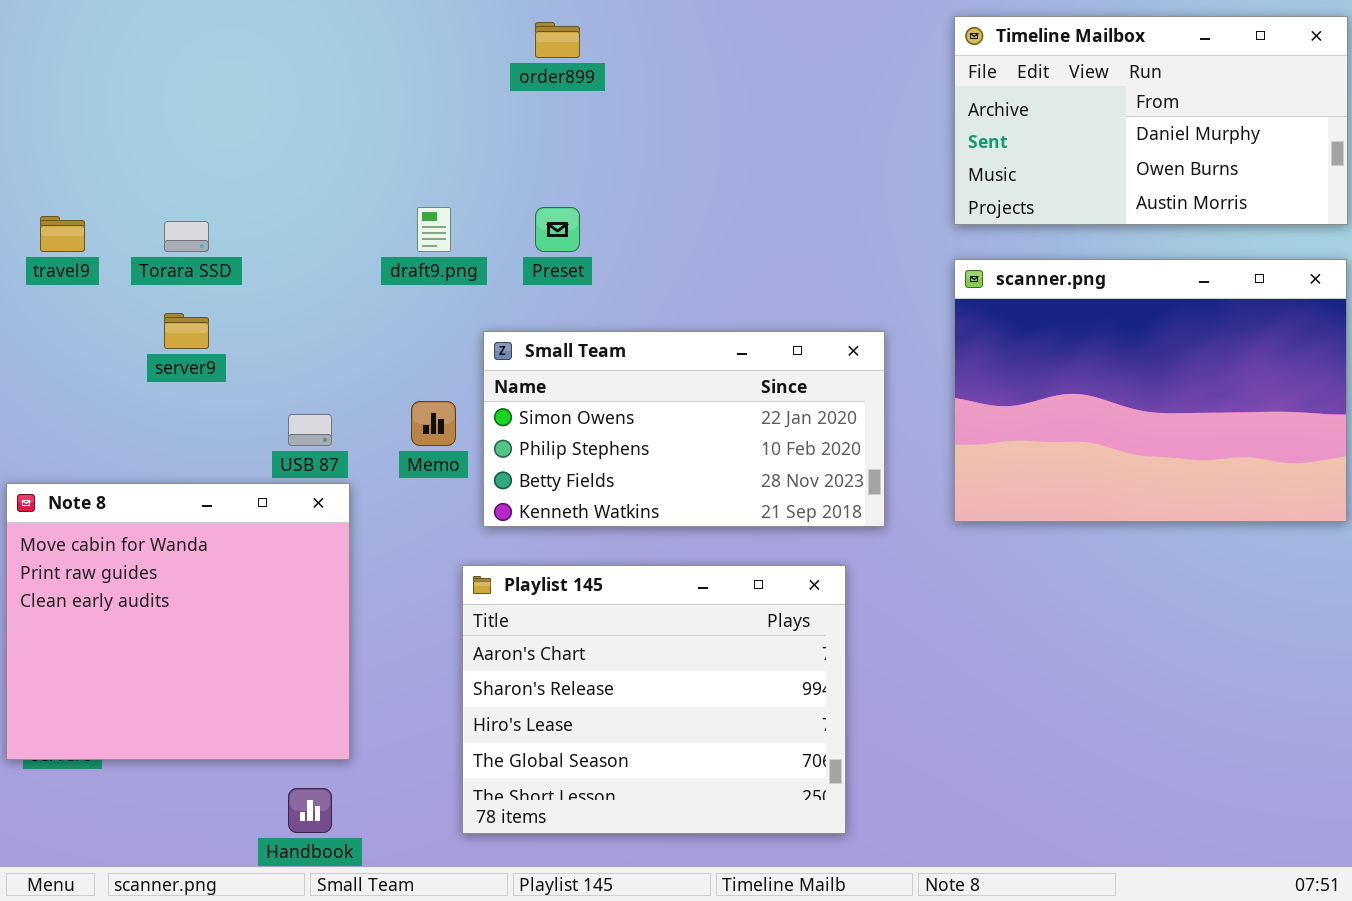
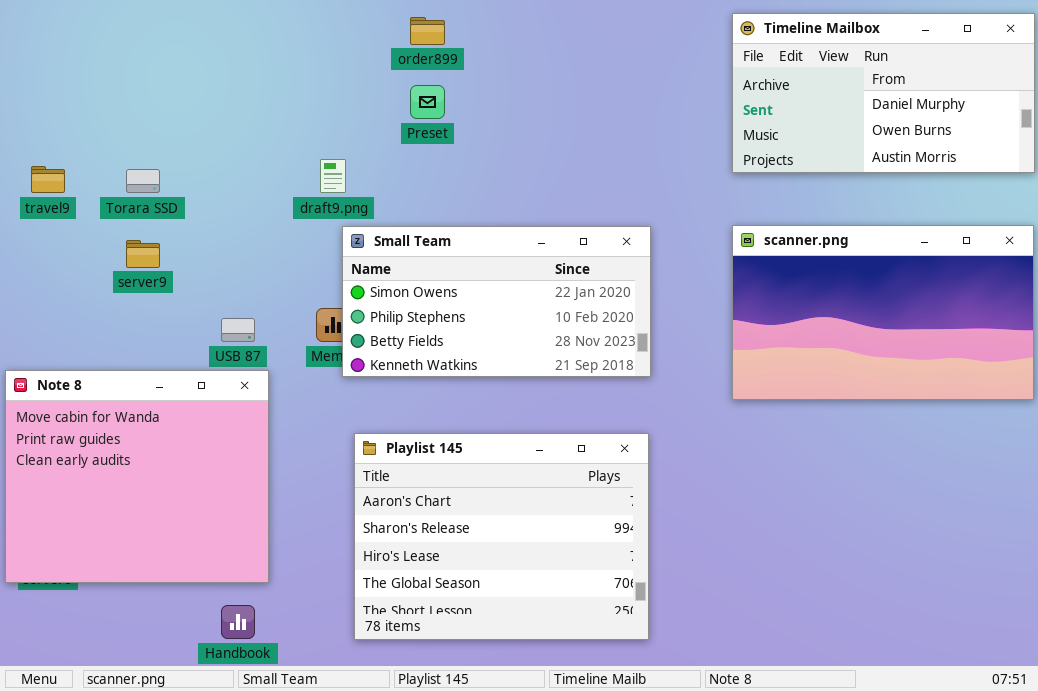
Preset: [535,207,580,252] -> [410,85,445,119], moved
scanner.png: [954,259,1347,522] -> [732,225,1034,400], resized
Small Team: [483,331,885,527] -> [342,226,651,377], moved

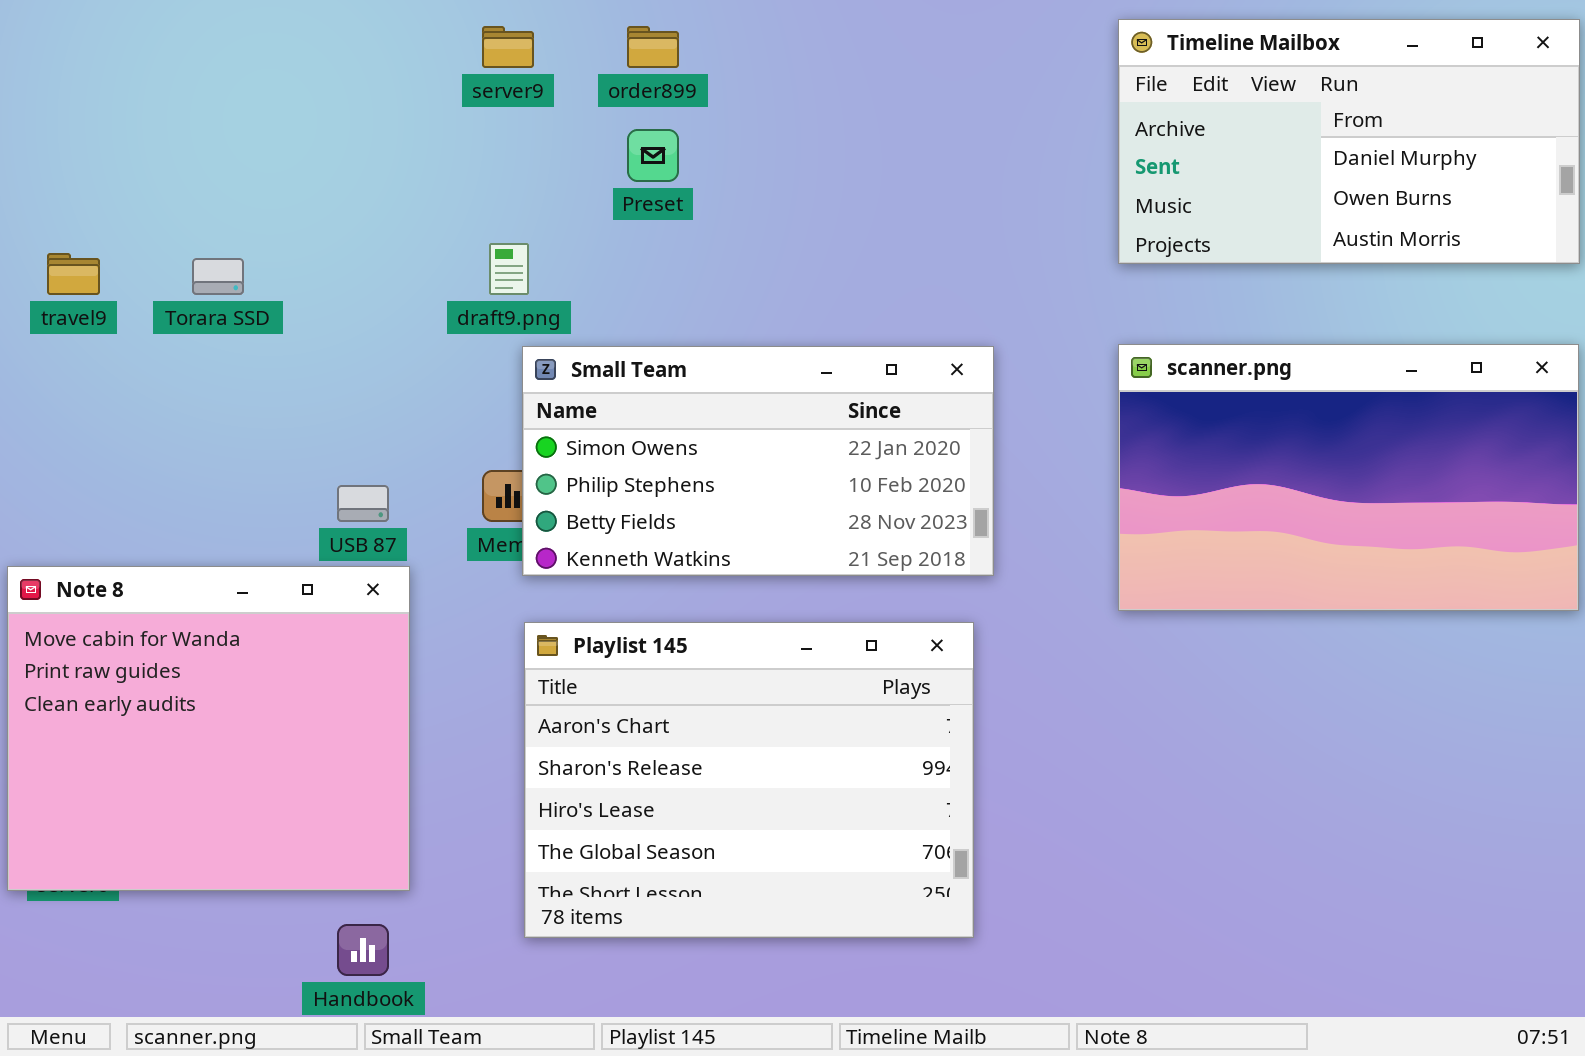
server9: [126,240,160,268] -> [482,26,534,68], moved
Playlist 145: [354,433,649,640] -> [524,622,974,938], moved

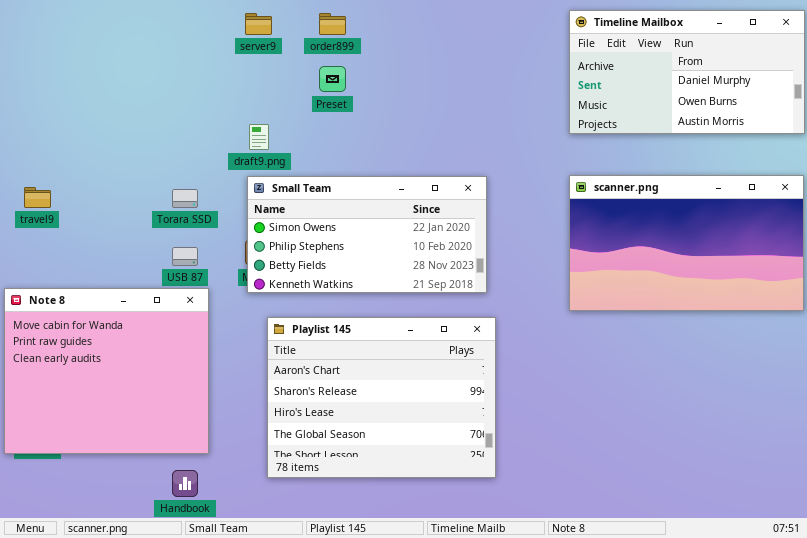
travel9: [47,253,100,295] -> [24,187,51,208], moved
Torara SSD: [192,258,244,295] -> [172,189,198,208], moved
Small Team: [522,346,994,576] -> [247,176,487,293], moved

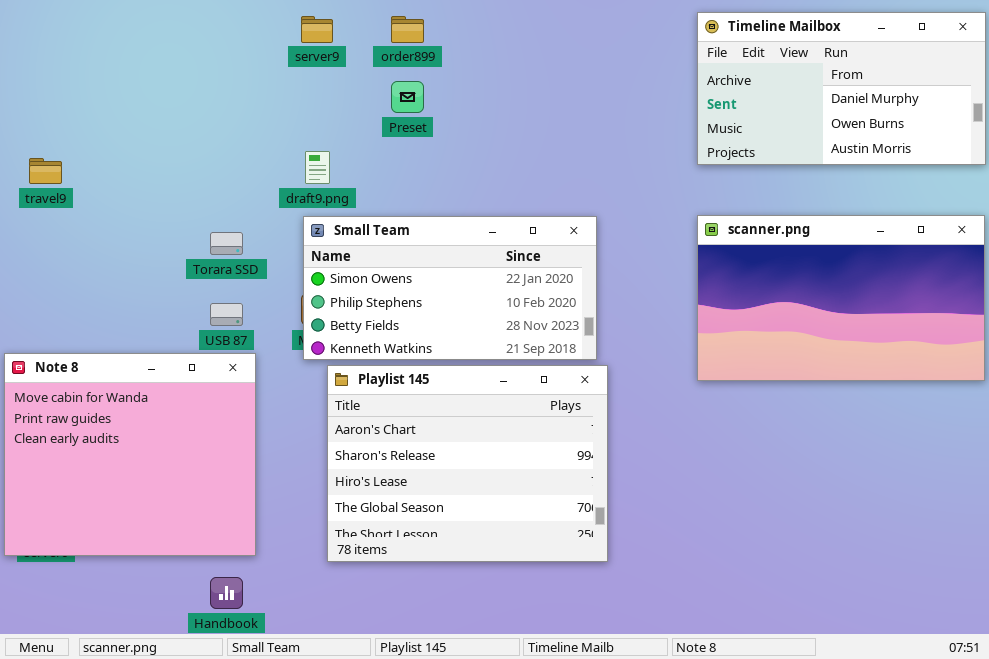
travel9: [24,187,51,208] -> [29,158,62,184], moved
Playlist 145: [267,317,496,478] -> [327,365,608,562], moved

